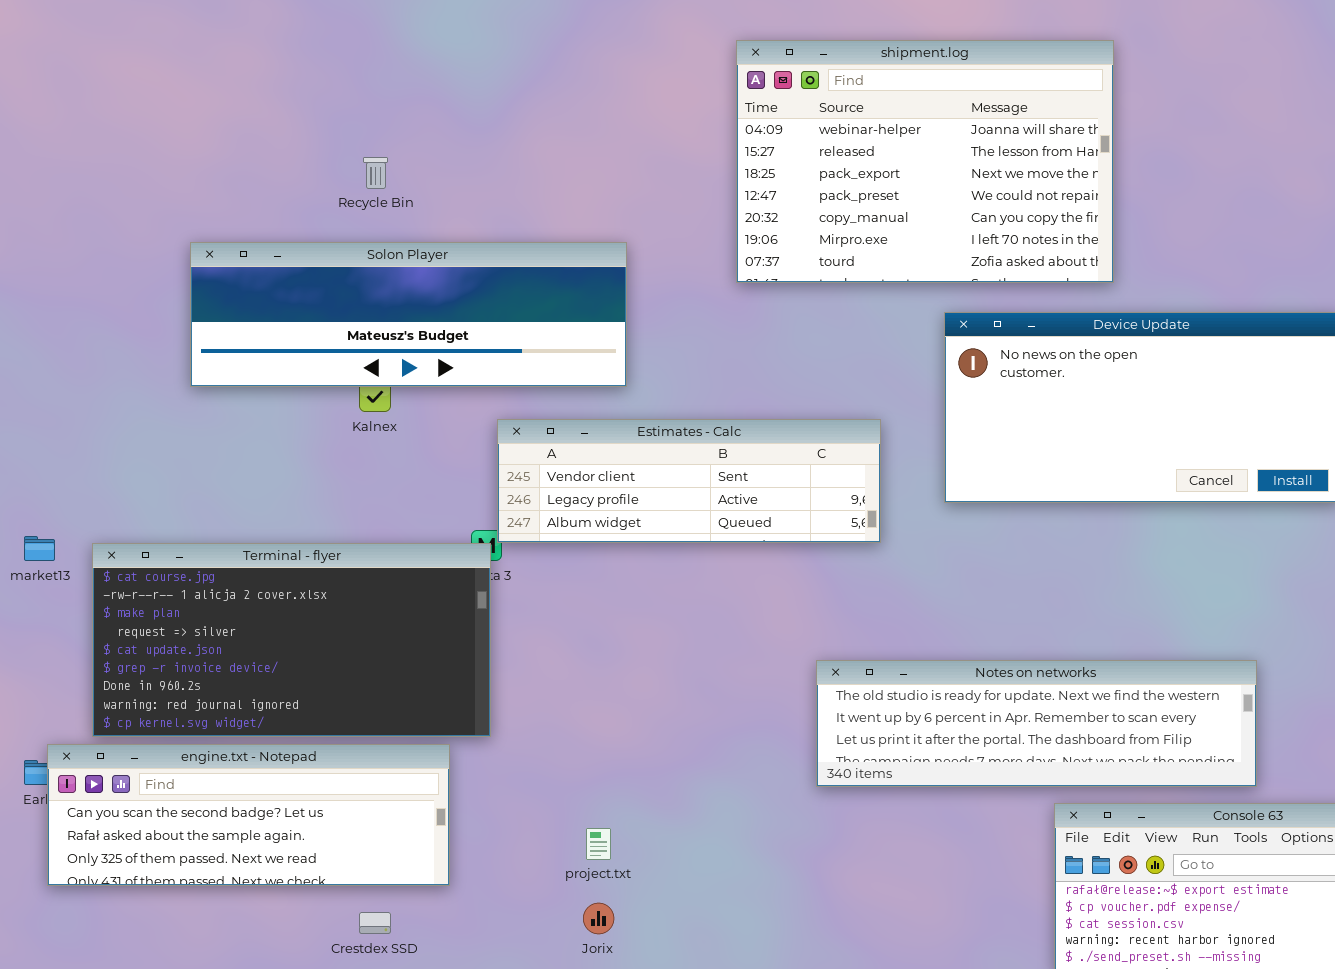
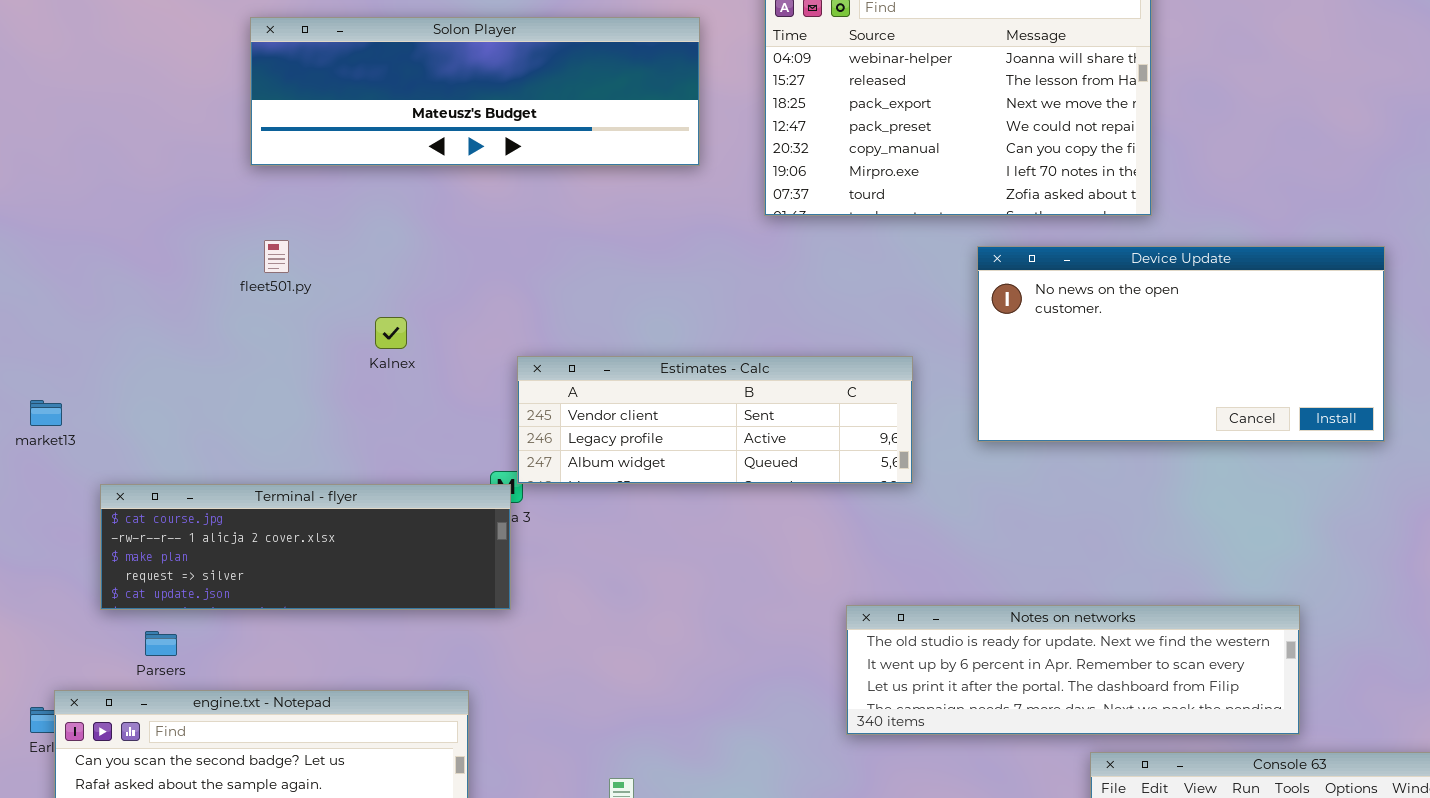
Solon Player: [190,242,627,387] -> [250,17,700,166], moved
market13: [24,536,55,561] -> [30,400,62,426], moved
Terminal - flyer: [92,543,491,737] -> [100,484,511,610], resized

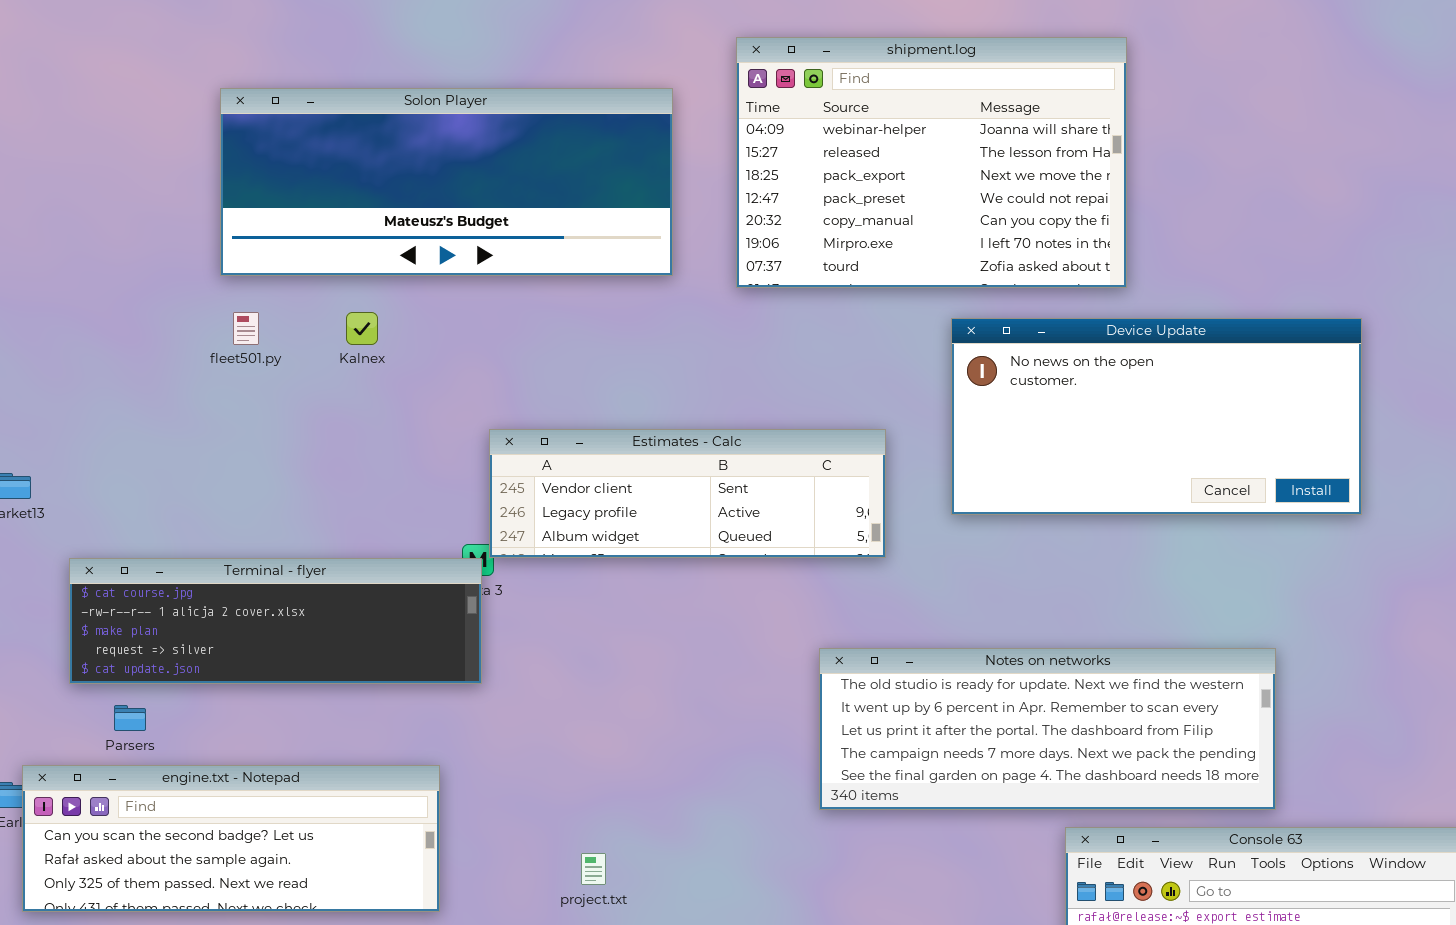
Solon Player: [250,17,700,166] -> [220,88,673,276], resized
Kalnex: [375,317,407,349] -> [346,312,378,345], moved
Notes on networks: [846,605,1300,735] -> [819,648,1276,810], resized

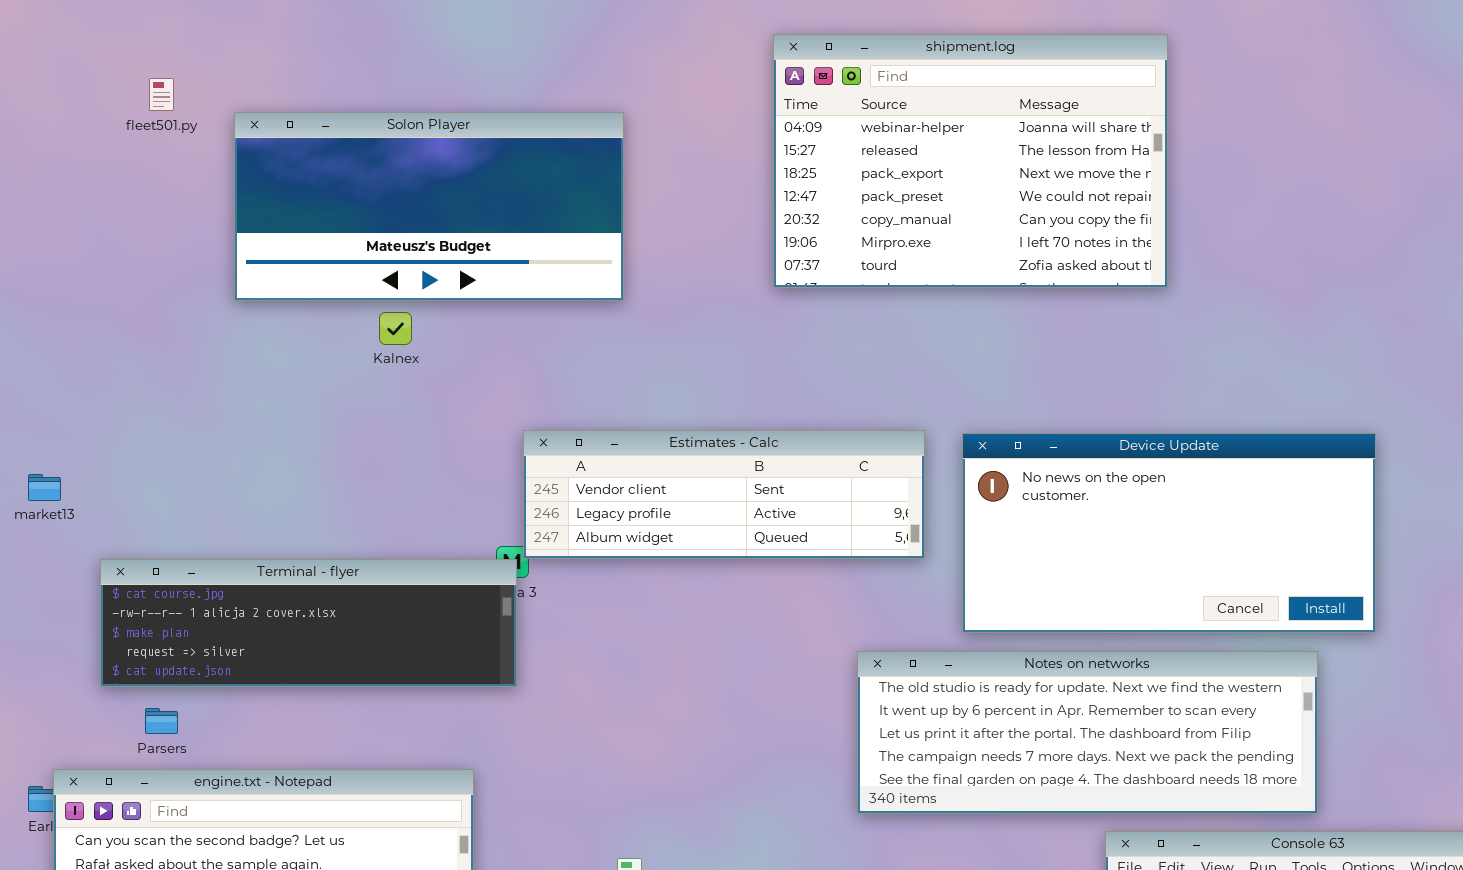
Solon Player: [220,88,673,276] -> [234,112,624,301], moved, resized
fleet501.py: [233,312,259,345] -> [149,78,174,111], moved
Device Update: [951,318,1362,515] -> [962,433,1376,633], moved

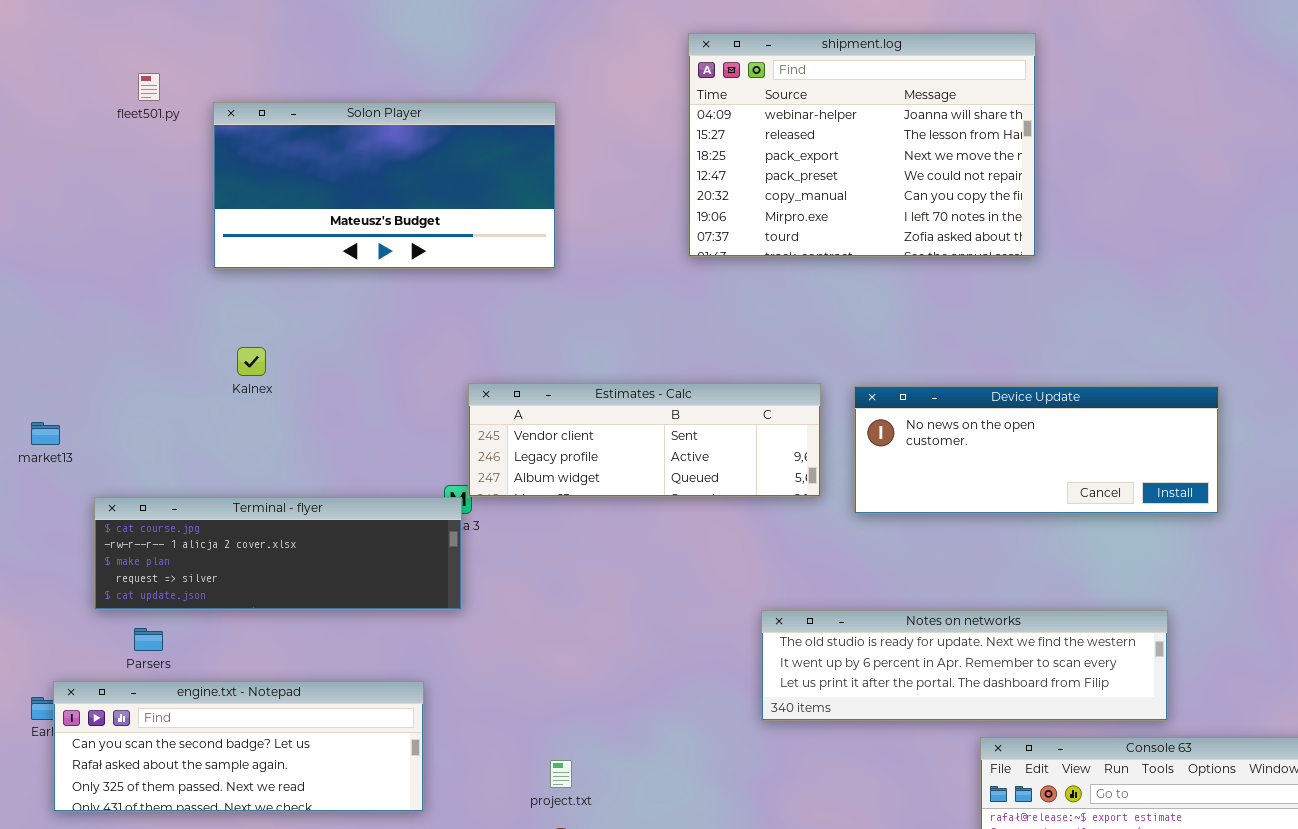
Kalnex: [379,312,412,345] -> [237,347,266,376], moved
Device Update: [962,433,1376,633] -> [854,386,1219,514], resized
Notes on networks: [857,651,1318,814] -> [761,610,1168,721], resized

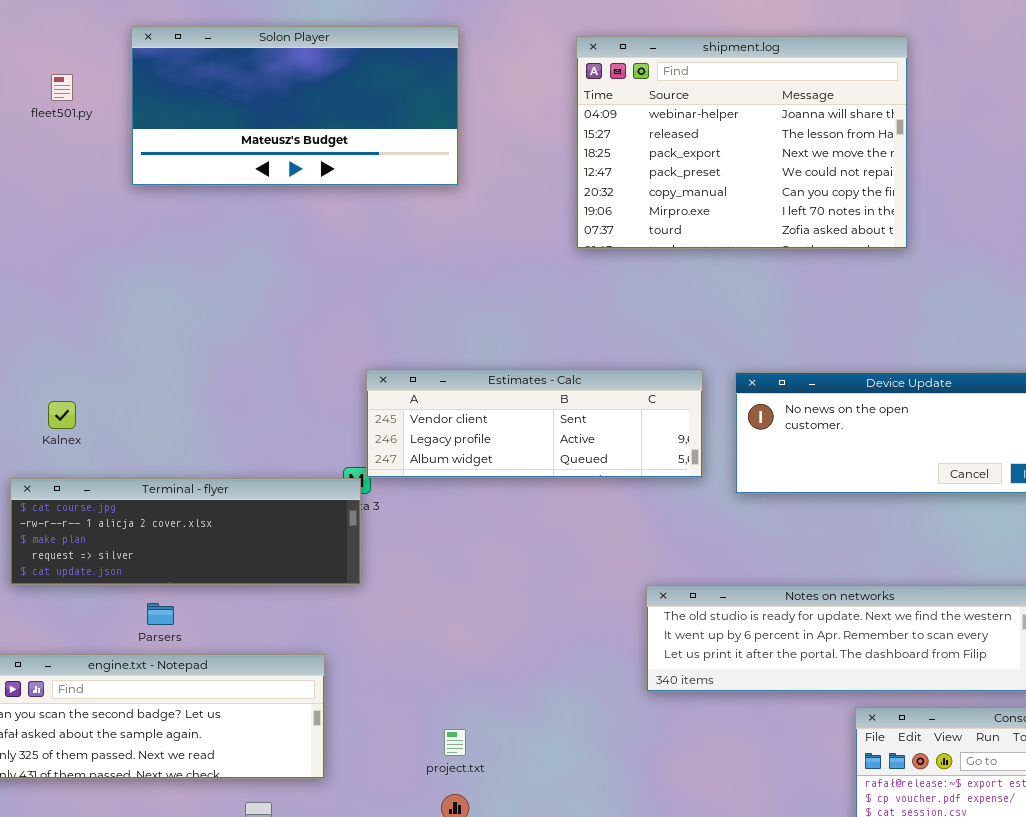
Solon Player: [213,102,556,269] -> [131,26,459,186], moved
Kalnex: [237,347,266,376] -> [48,401,76,429], moved
Parsers: [134,628,163,651] -> [147,603,174,625], moved

